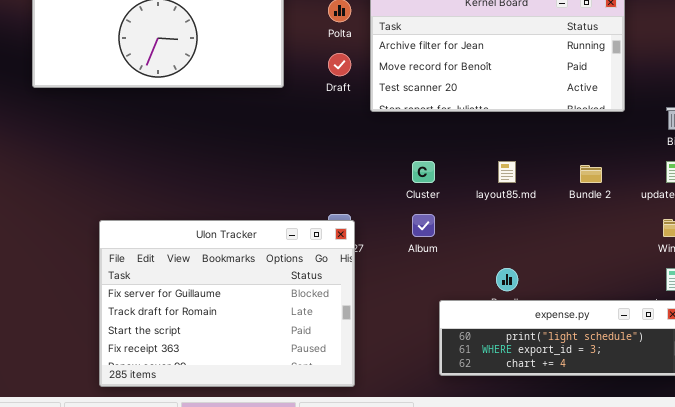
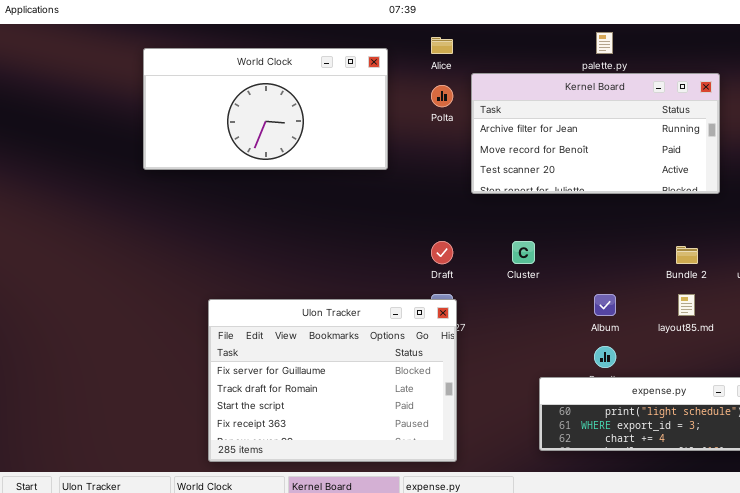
Draft: [328,53,351,76] -> [431,241,453,264], moved
layout85.md: [498,161,516,183] -> [678,294,695,316], moved
Album: [412,214,435,237] -> [594,294,616,316], moved

